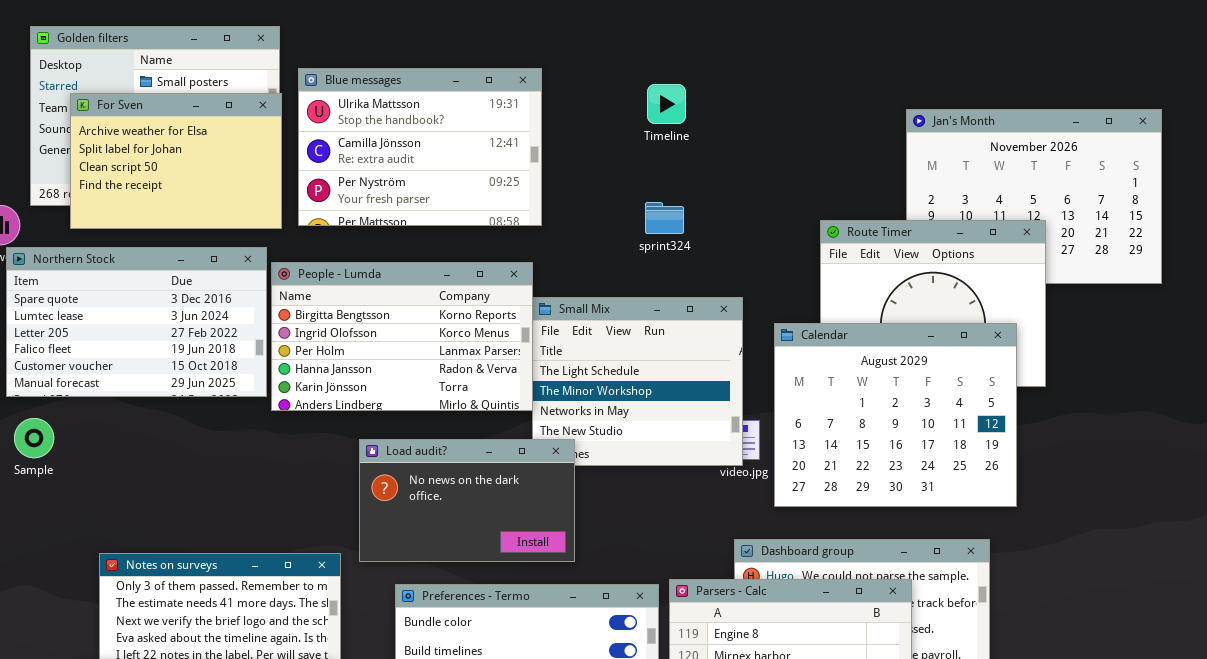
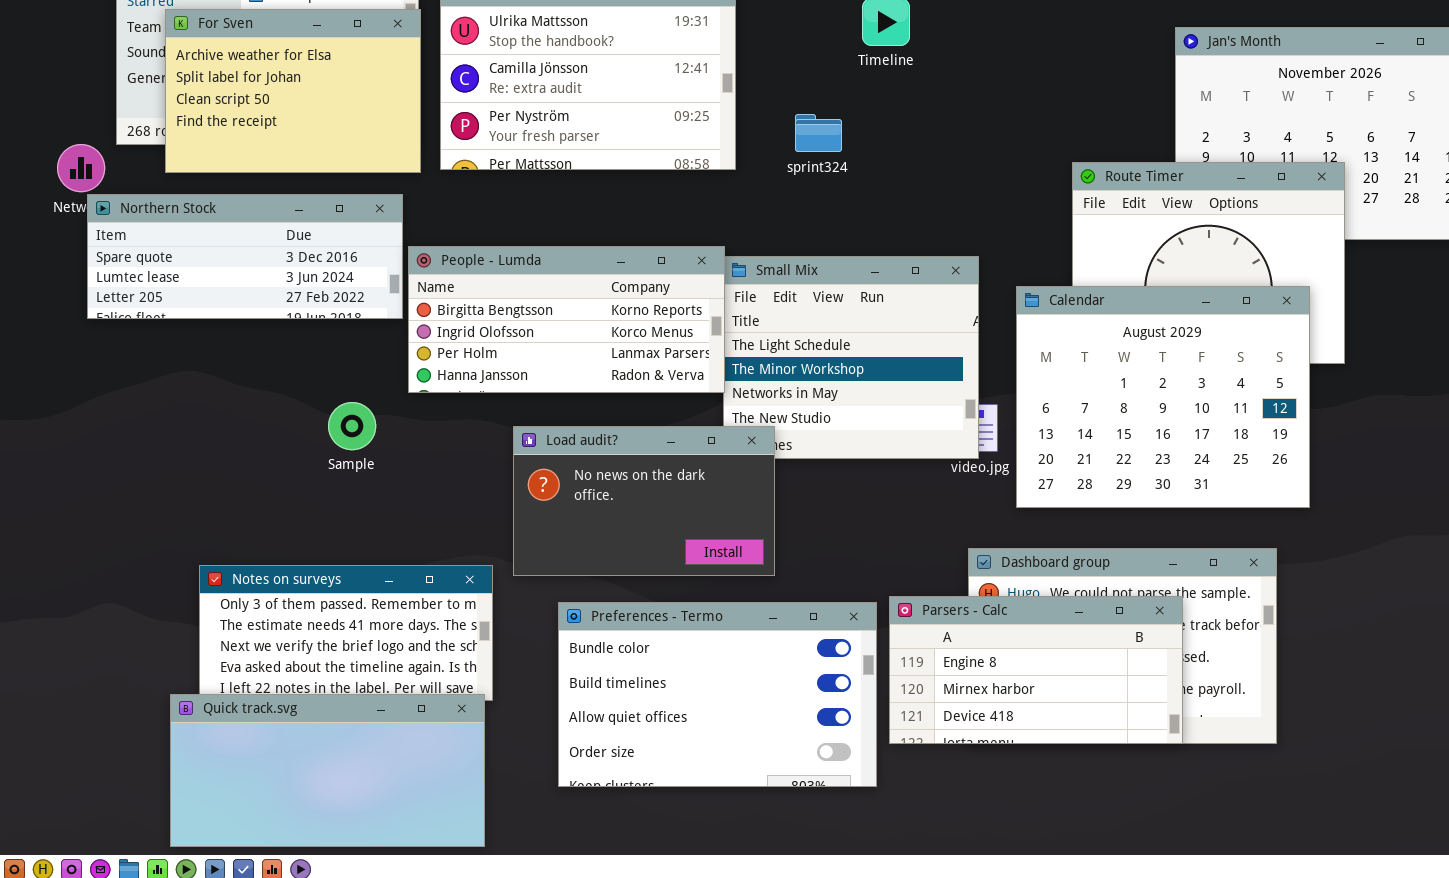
sprint324: [645,202,684,234] -> [795,114,842,152], moved
Northern Stock: [6,247,267,397] -> [87,194,403,319], resized
People - Lumda: [271,262,533,411] -> [408,246,725,393], resized
Sample: [14,418,54,458] -> [328,402,376,450], moved

